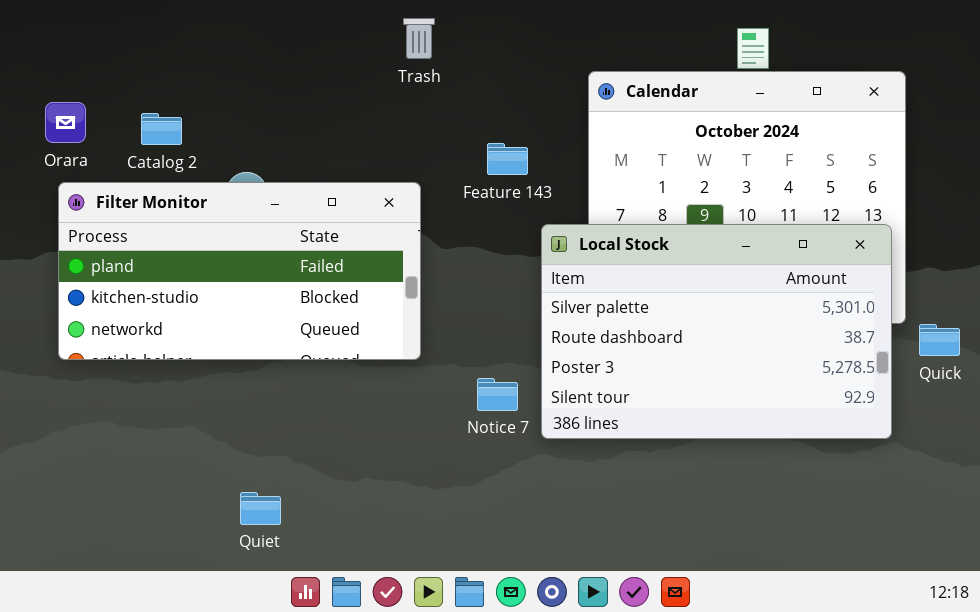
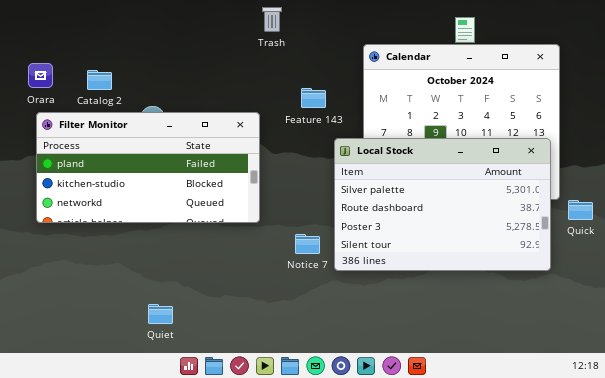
Trash: [403,18,435,59] -> [262,7,282,32], moved

